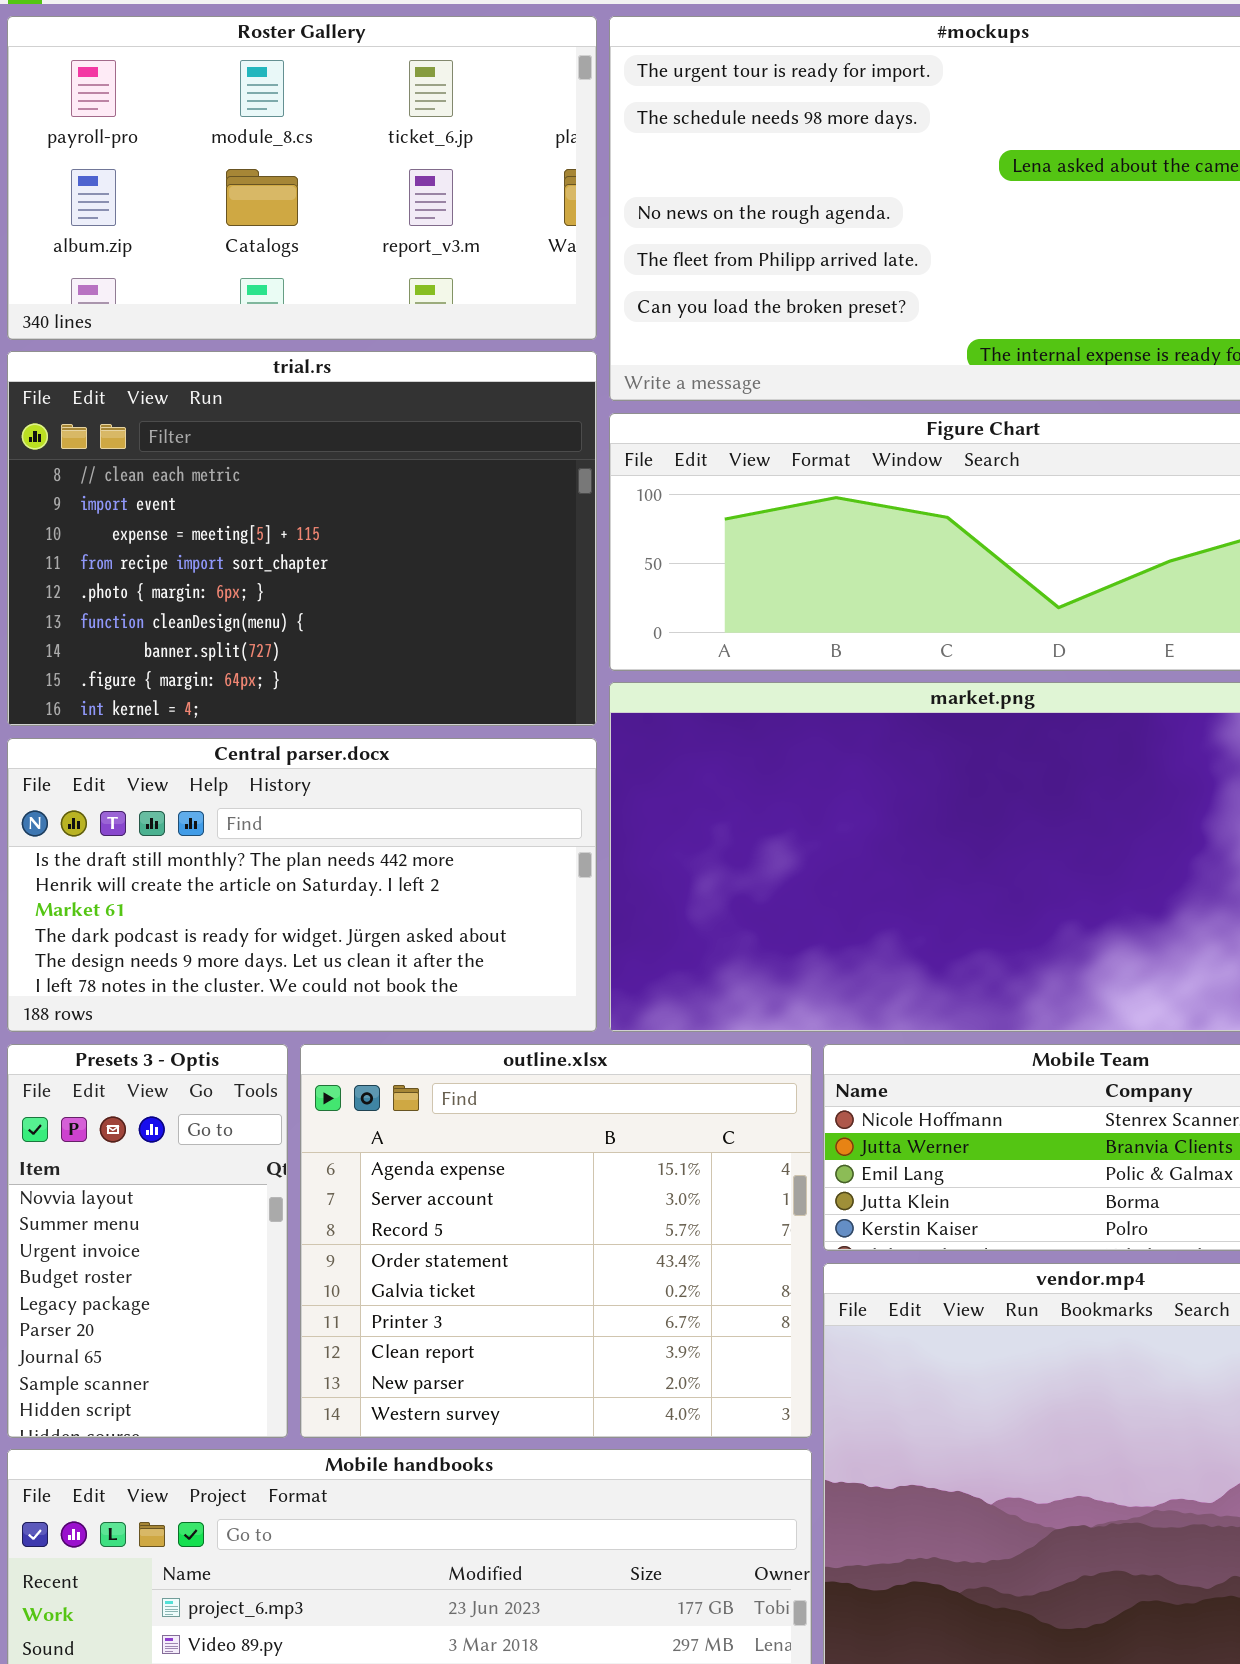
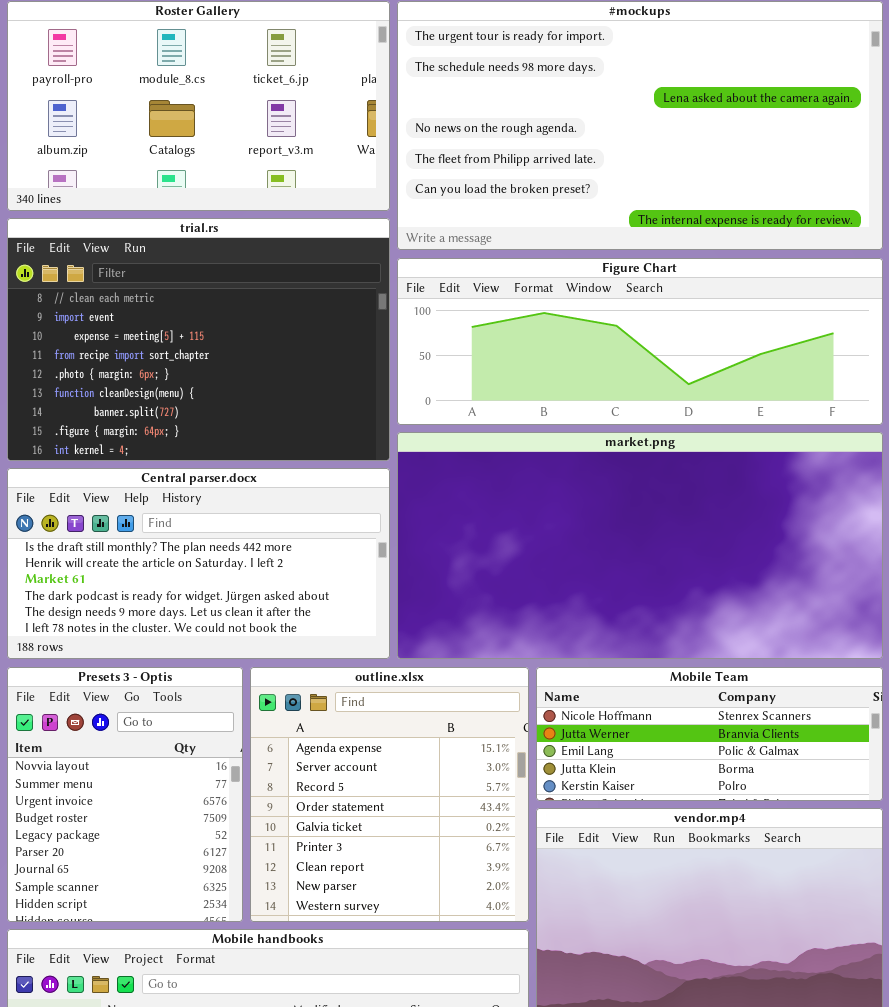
Presets 3 - Optis: [7,1044,288,1438] -> [7,667,243,922], resized
outline.xlsx: [300,1044,812,1438] -> [250,667,529,922], resized

